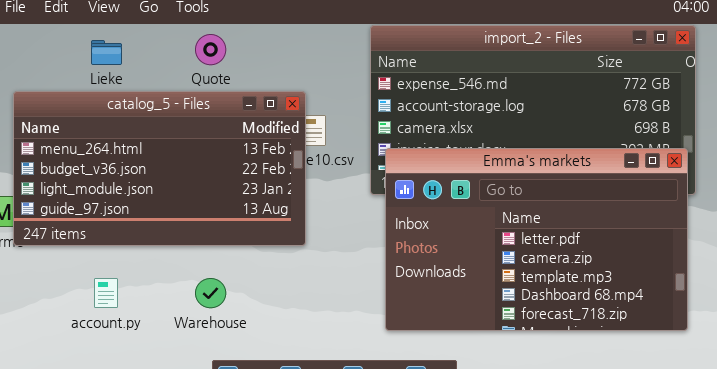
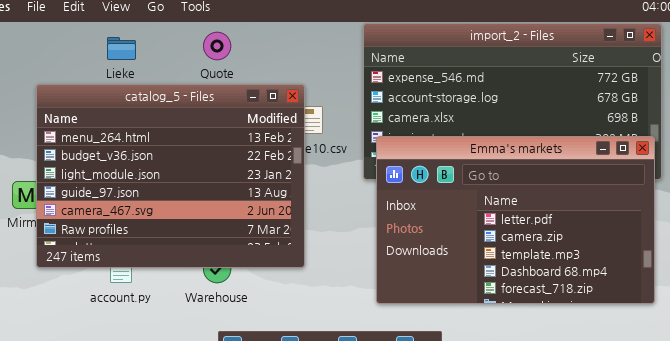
catalog_5 - Files: [13,91,306,246] -> [36,84,305,268], resized

